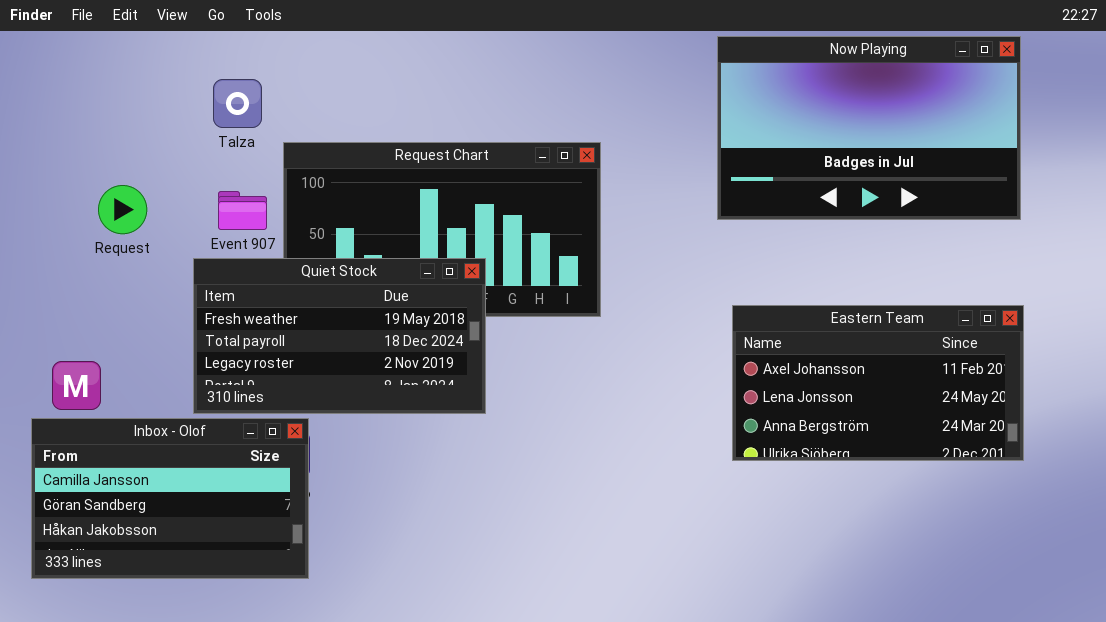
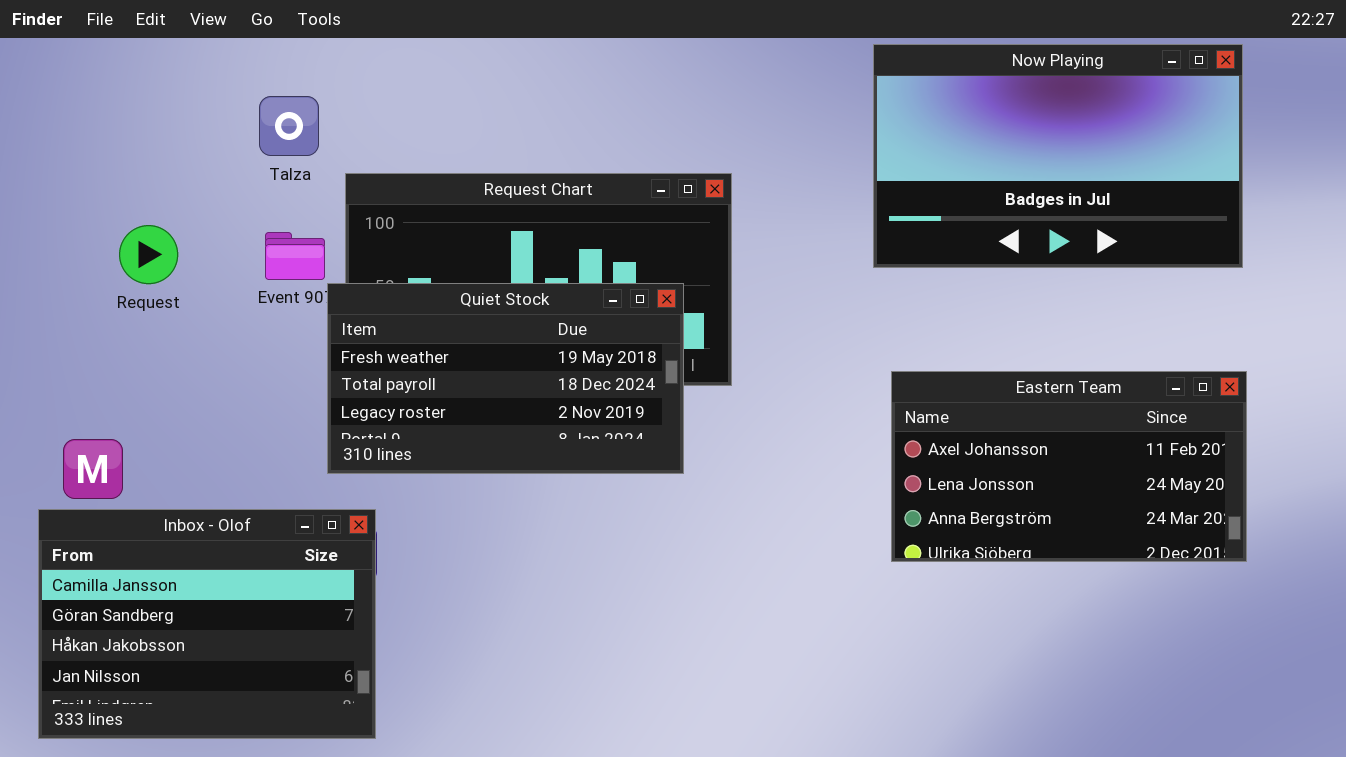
Quiet Stock: [193,258,486,414] -> [327,283,684,474], moved
Inbox - Olof: [31,418,309,579] -> [38,509,376,739], resized

